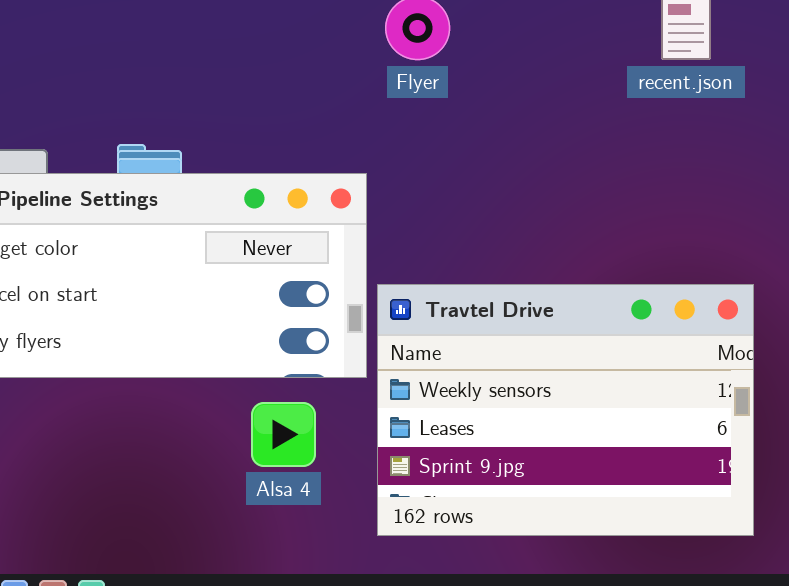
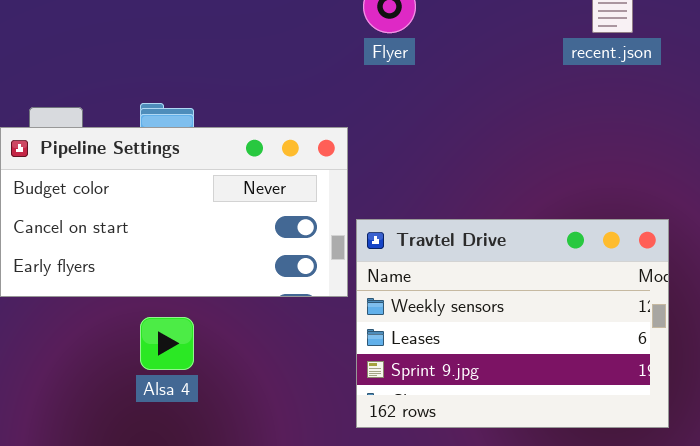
Alsa 4: [251,402,316,467] -> [140,317,194,370], moved

